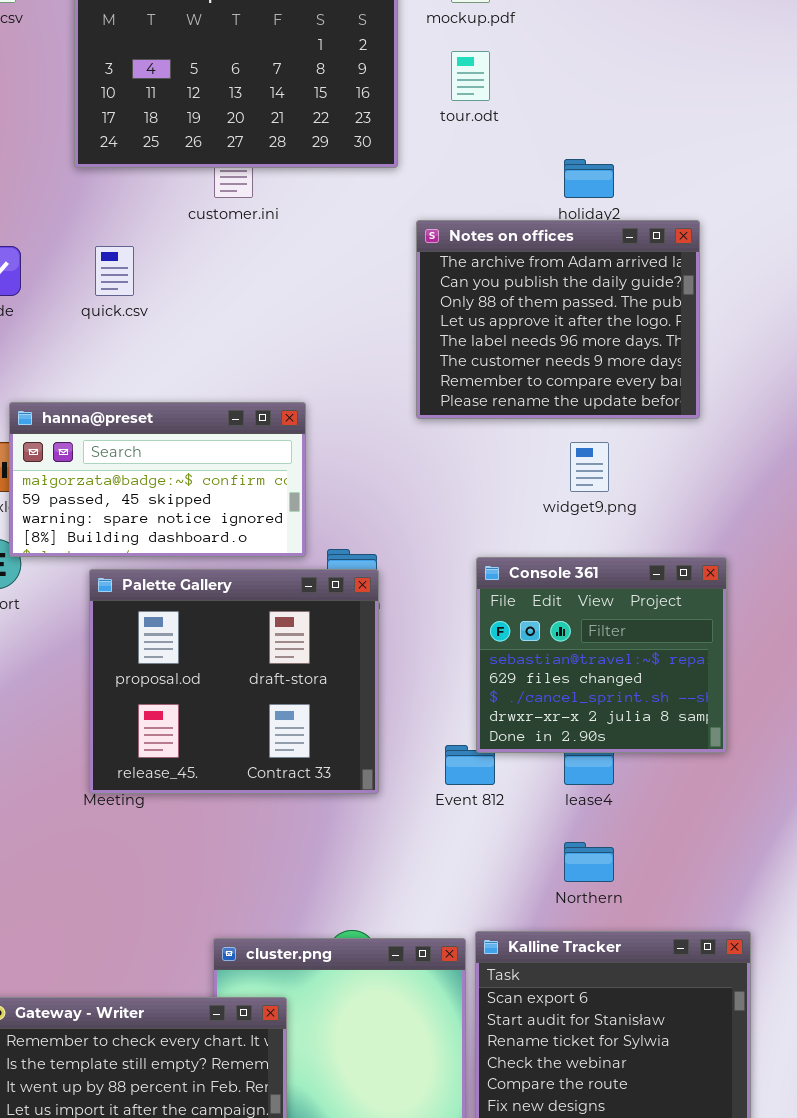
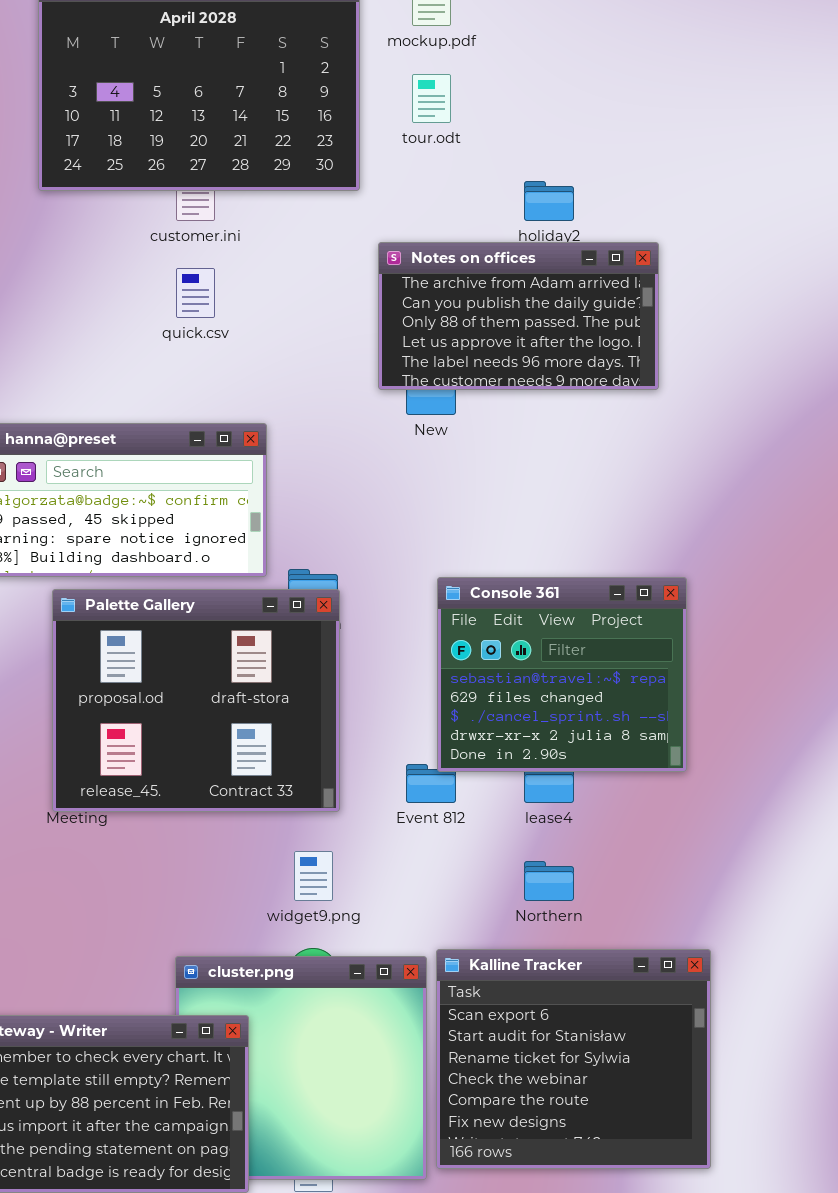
Notes on offices: [416,220,700,419] -> [378,242,659,390], resized
quick.csv: [95,246,134,296] -> [176,268,215,318], moved
widget9.png: [570,442,609,492] -> [294,851,333,901], moved

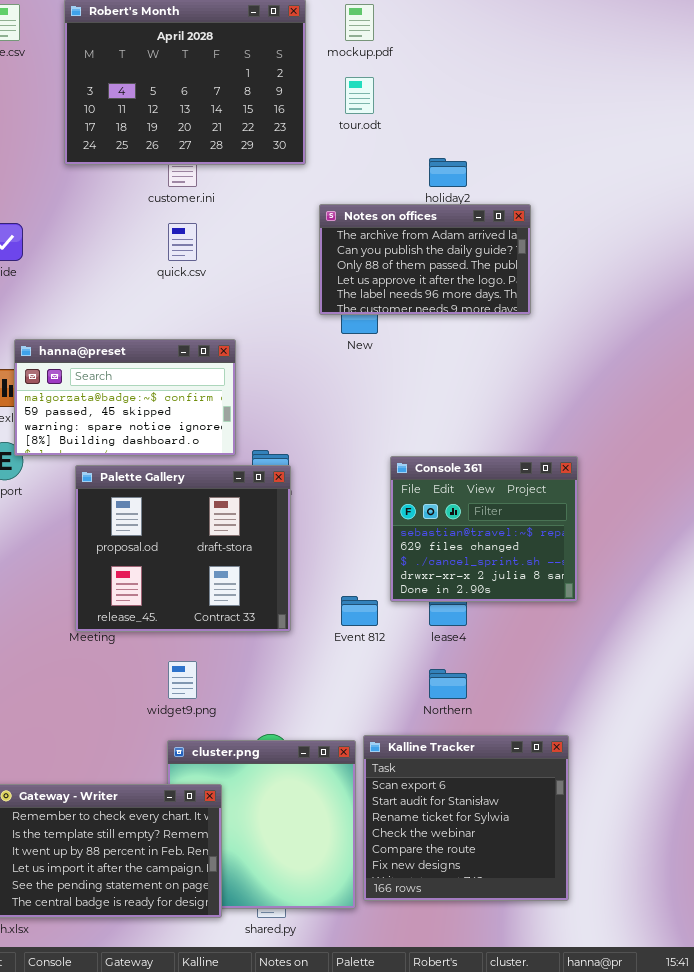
Console 361: [437,577,687,772] -> [390,456,578,602], moved
widget9.png: [294,851,333,901] -> [168,661,197,699], moved

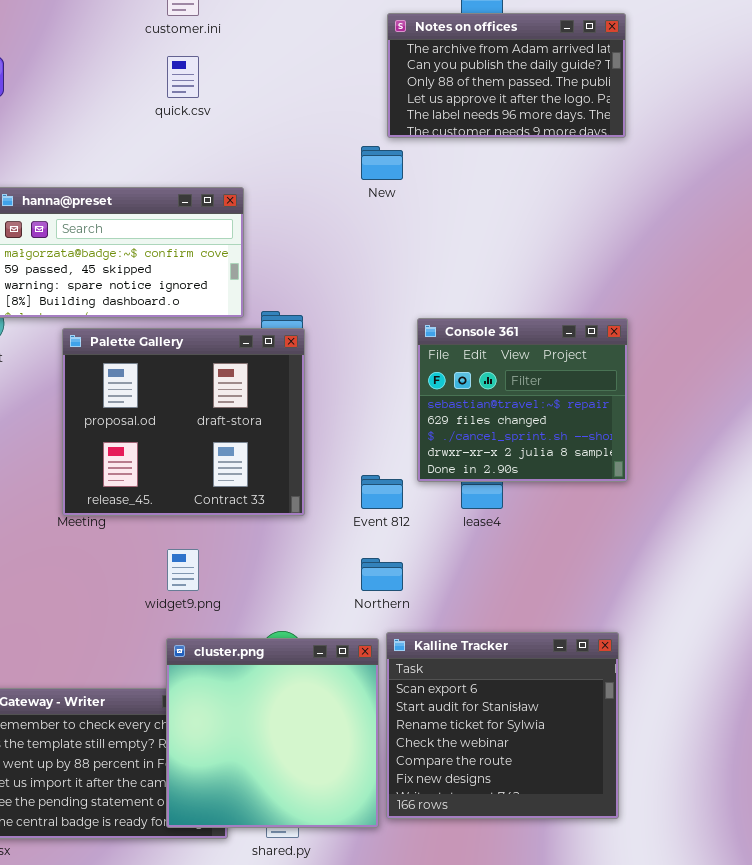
Notes on offices: [319,204,531,315] -> [387,13,626,138], moved
Northern: [429,669,467,699] -> [361,558,403,591], moved
cluster.png: [167,740,356,909] -> [166,638,379,828], raised

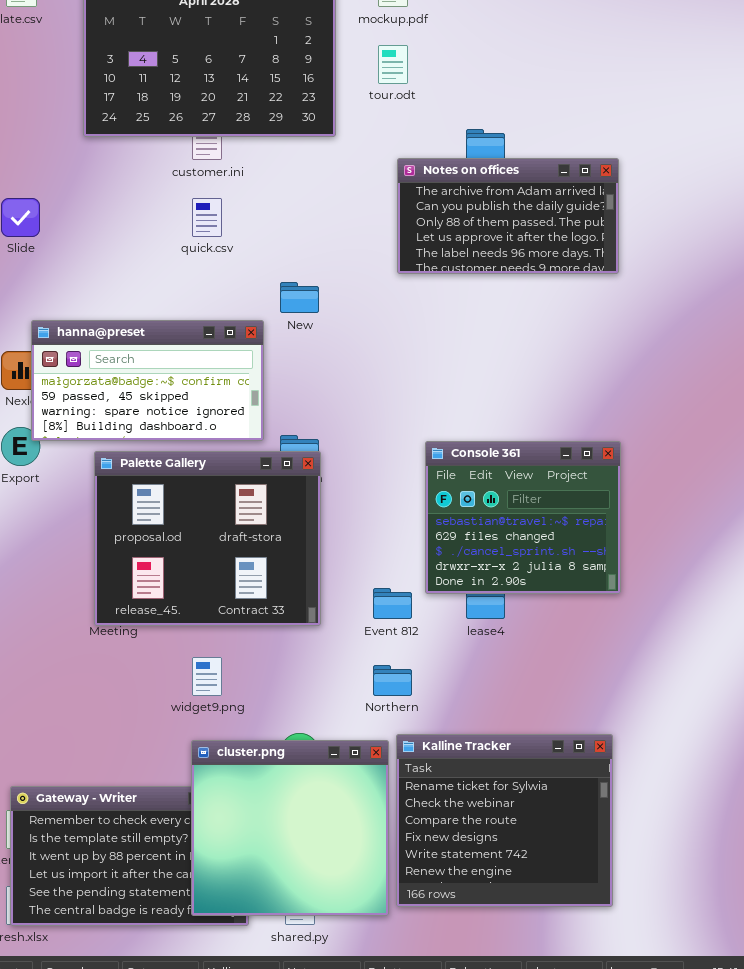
New: [361,146,403,180] -> [280,282,319,313], moved
Kalline Tracker: [386,632,619,819] -> [396,734,613,907], scrolled down 2 rows

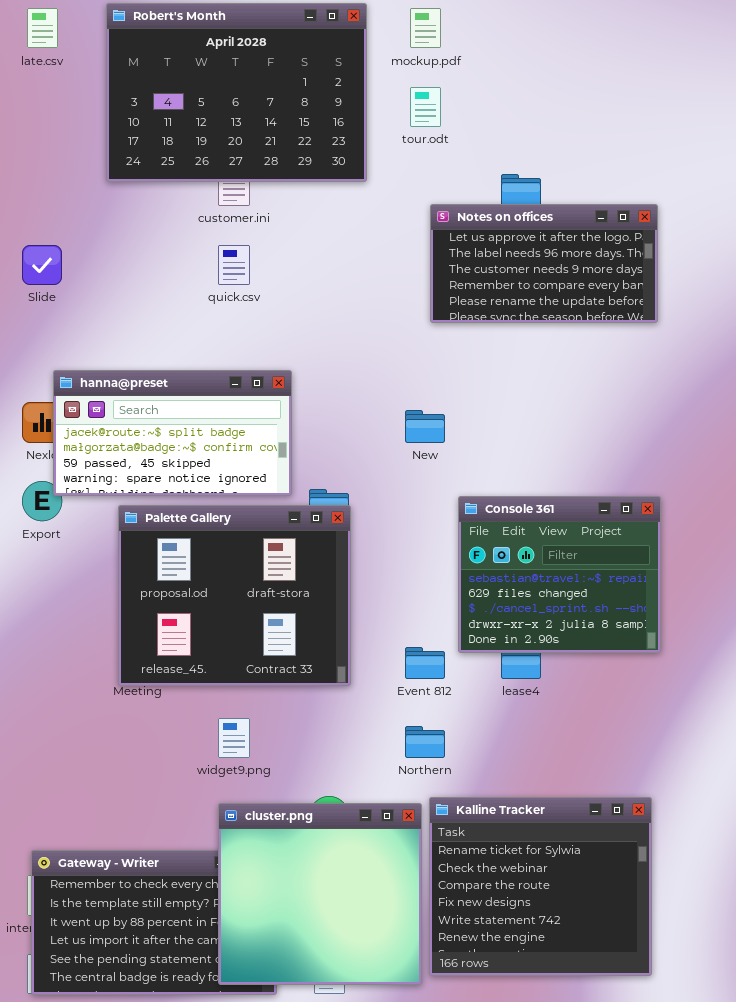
Notes on offices: [397,158,619,274] -> [430,204,658,323], scrolled down 3 rows
New: [280,282,319,313] -> [405,410,445,443], moved
hanna@preset: [31,320,264,441] -> [53,370,292,496], scrolled up 1 row

